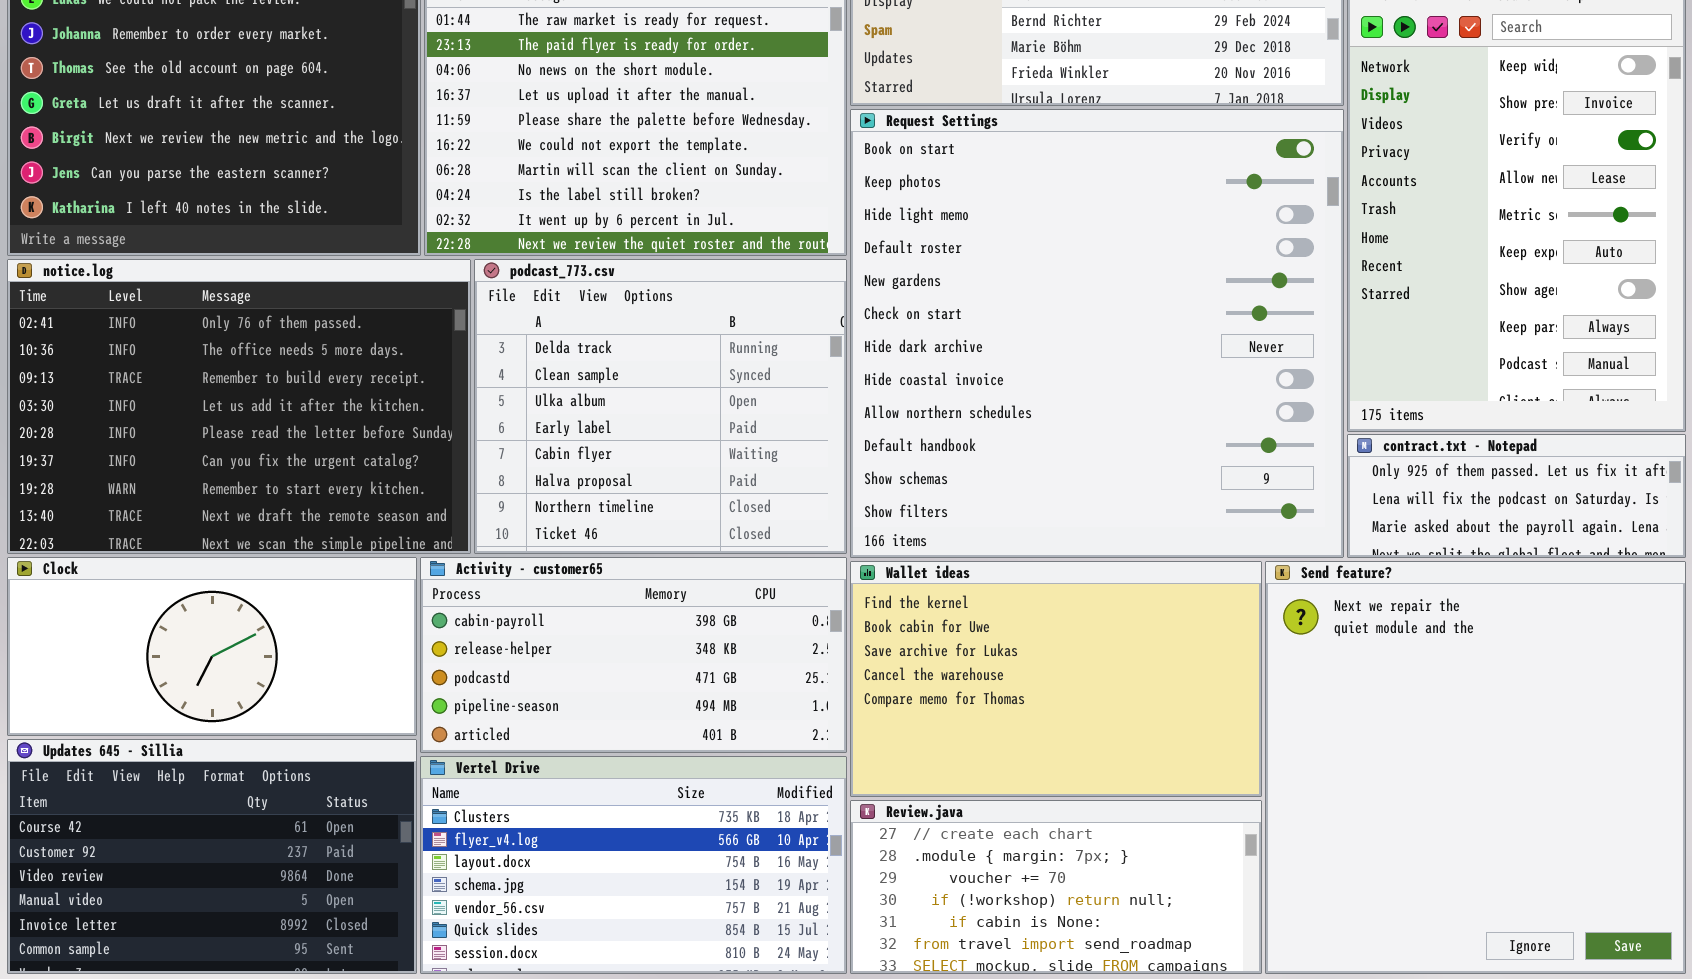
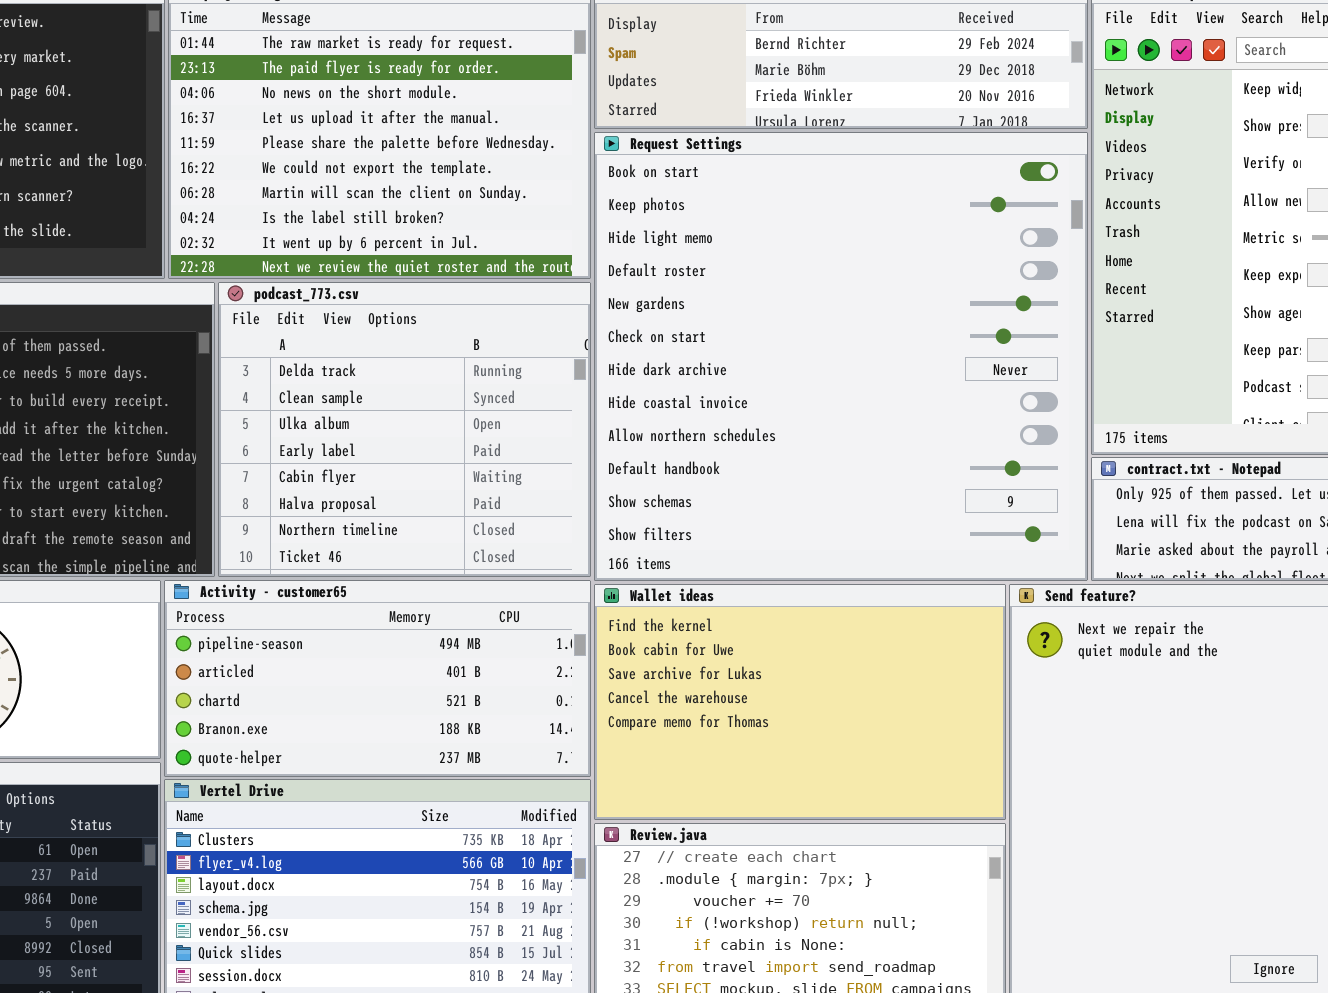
Activity - customer65: [420,557,847,753] -> [164,580,591,777], scrolled down 3 rows

